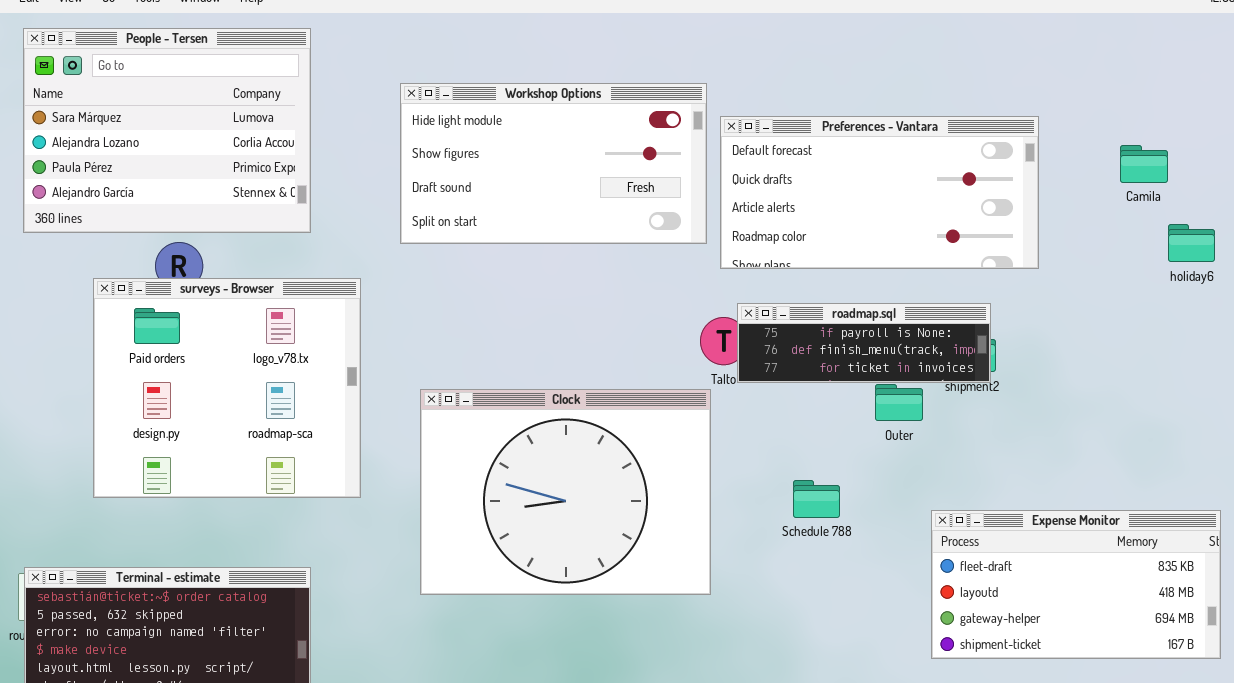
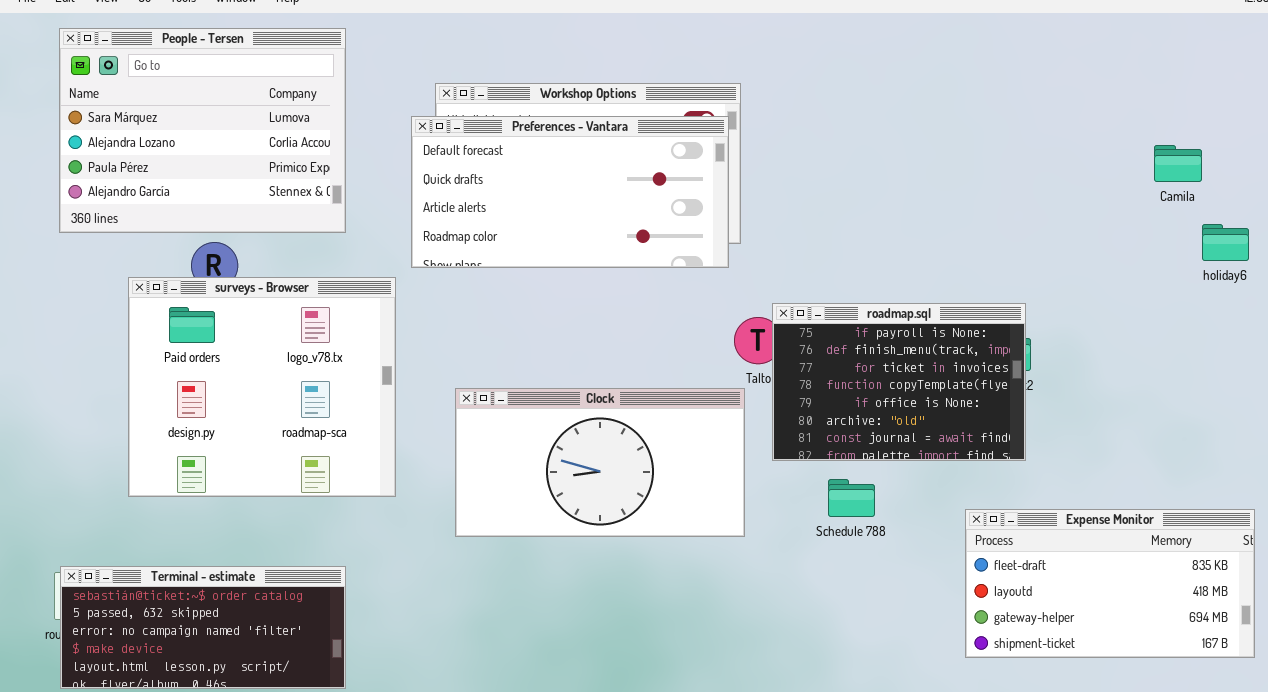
Preferences - Vantara: [720,116,1039,269] -> [411,116,729,268], moved
roadmap.sql: [737,303,991,383] -> [772,303,1026,461], resized
Clock: [420,389,711,595] -> [455,388,745,537], resized

